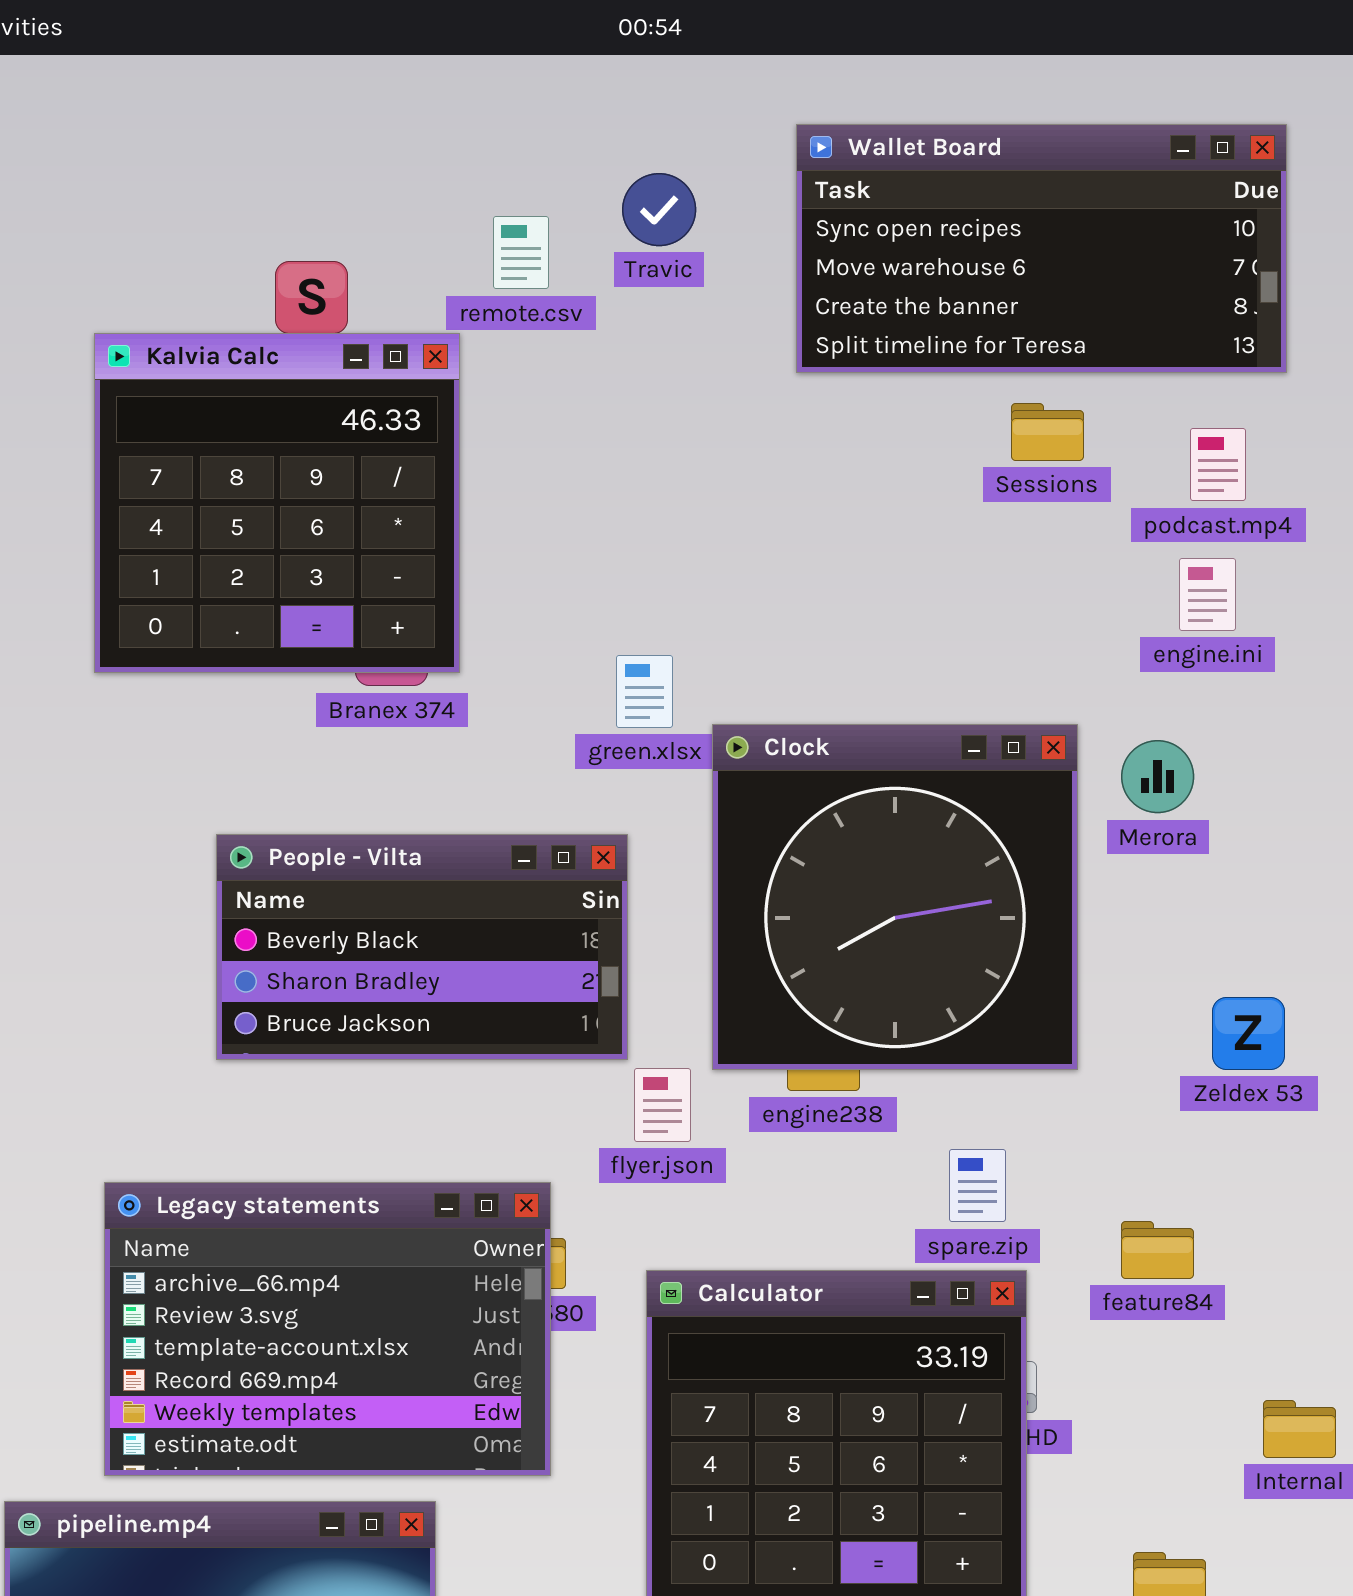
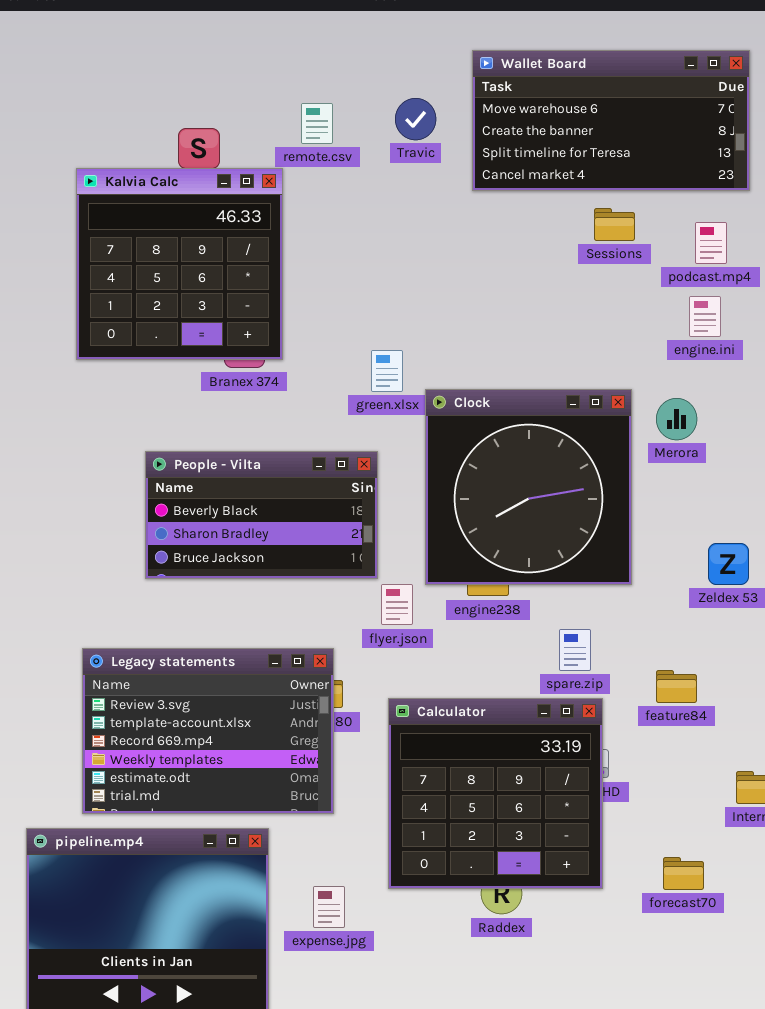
Wallet Board: [796,124,1287,373] -> [472,50,750,191], scrolled down 1 row
Travic: [622,173,696,246] -> [395,98,436,140], moved
Legacy statements: [104,1182,551,1476] -> [82,648,334,814], scrolled down 1 row

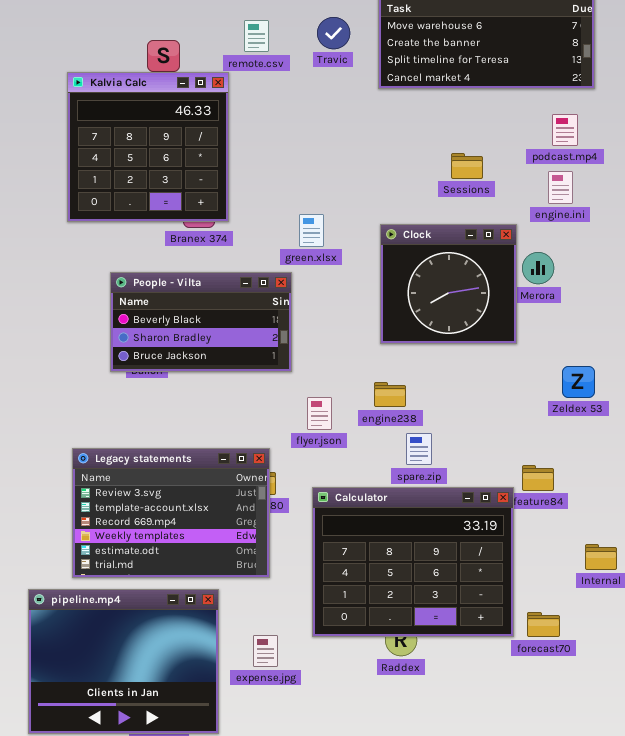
Sessions: [594,208,635,241] -> [451,153,483,179], moved
Clock: [425,389,632,585] -> [380,224,517,344], moved, resized
People - Vilta: [145,451,378,579] -> [110,272,292,372], moved
spare.zip: [559,629,591,671] -> [406,433,432,465], moved
Calculator: [388,698,603,889] -> [312,487,514,637], resized

